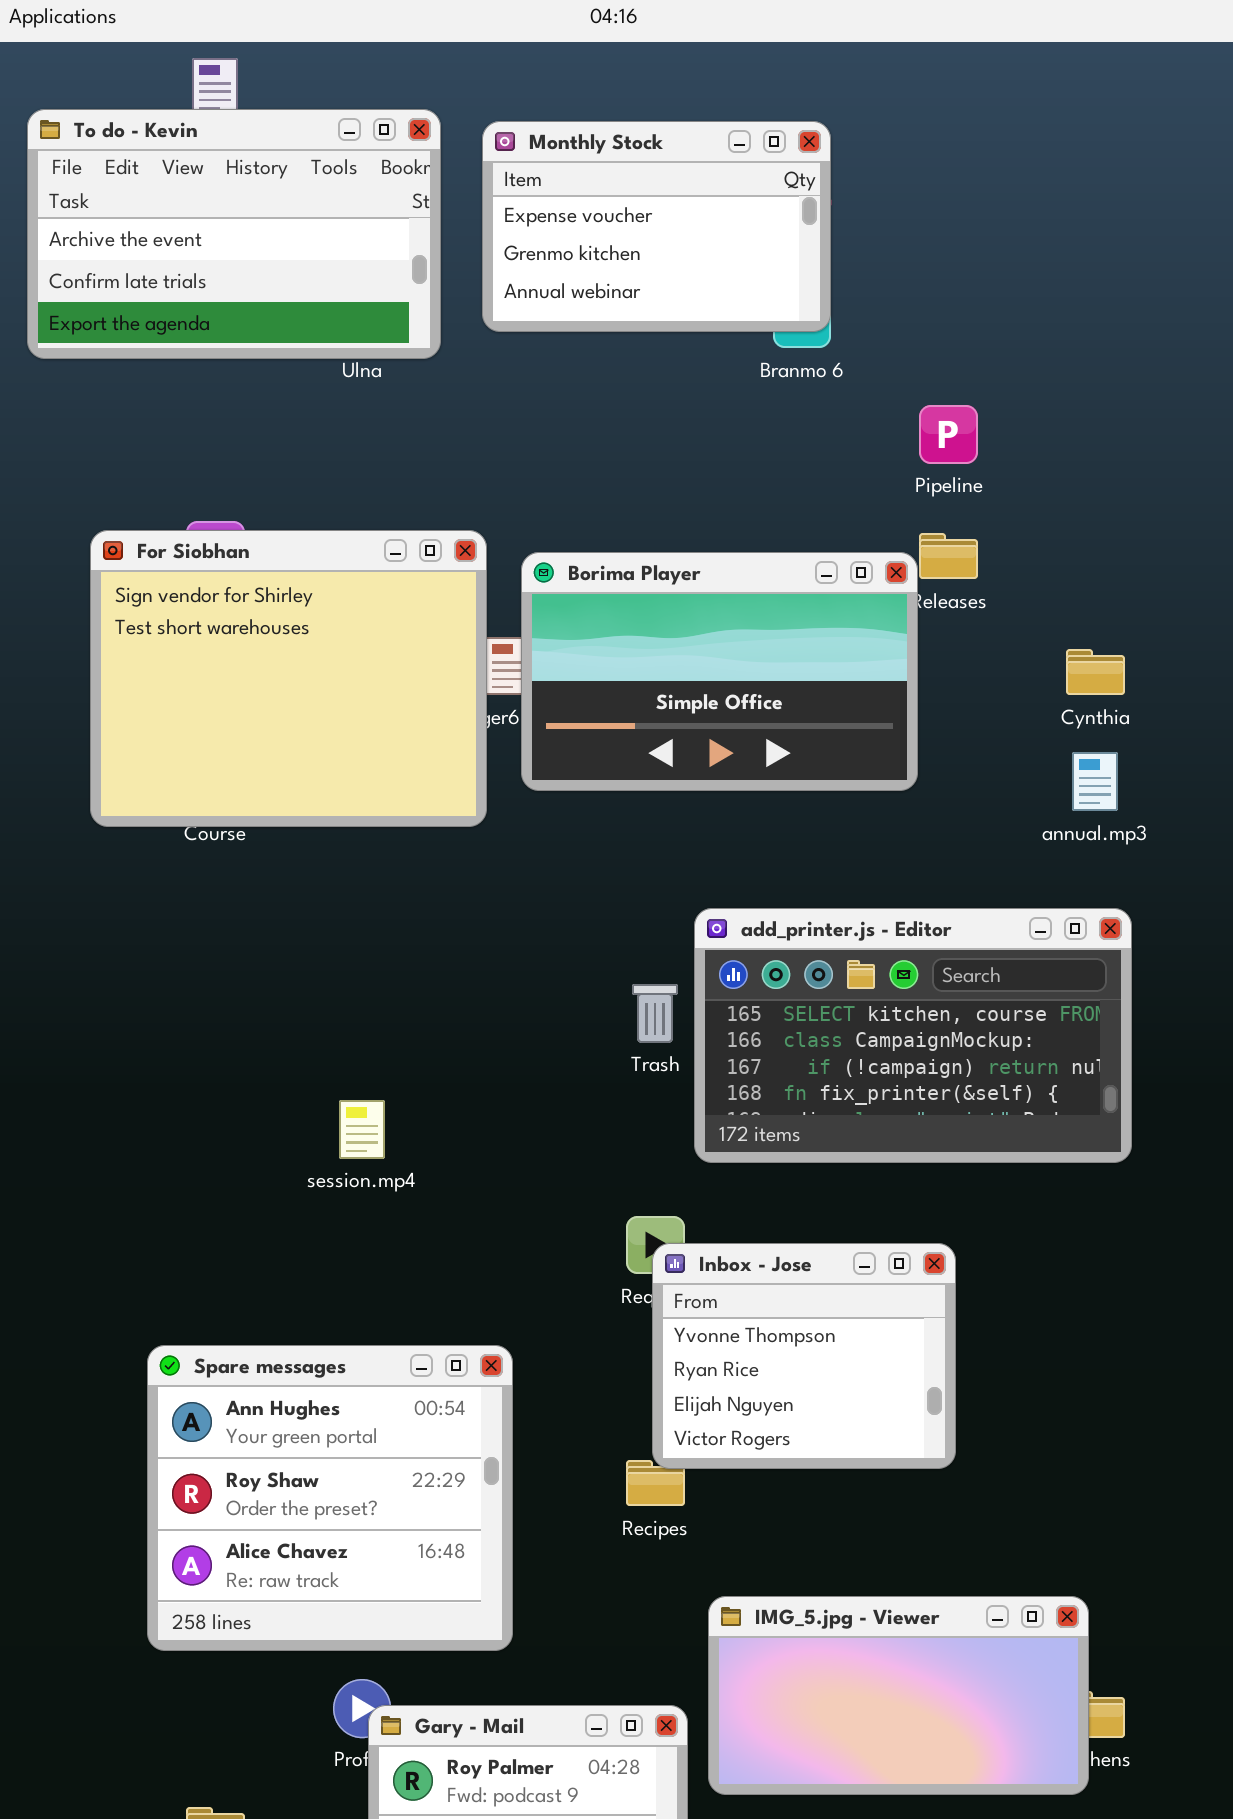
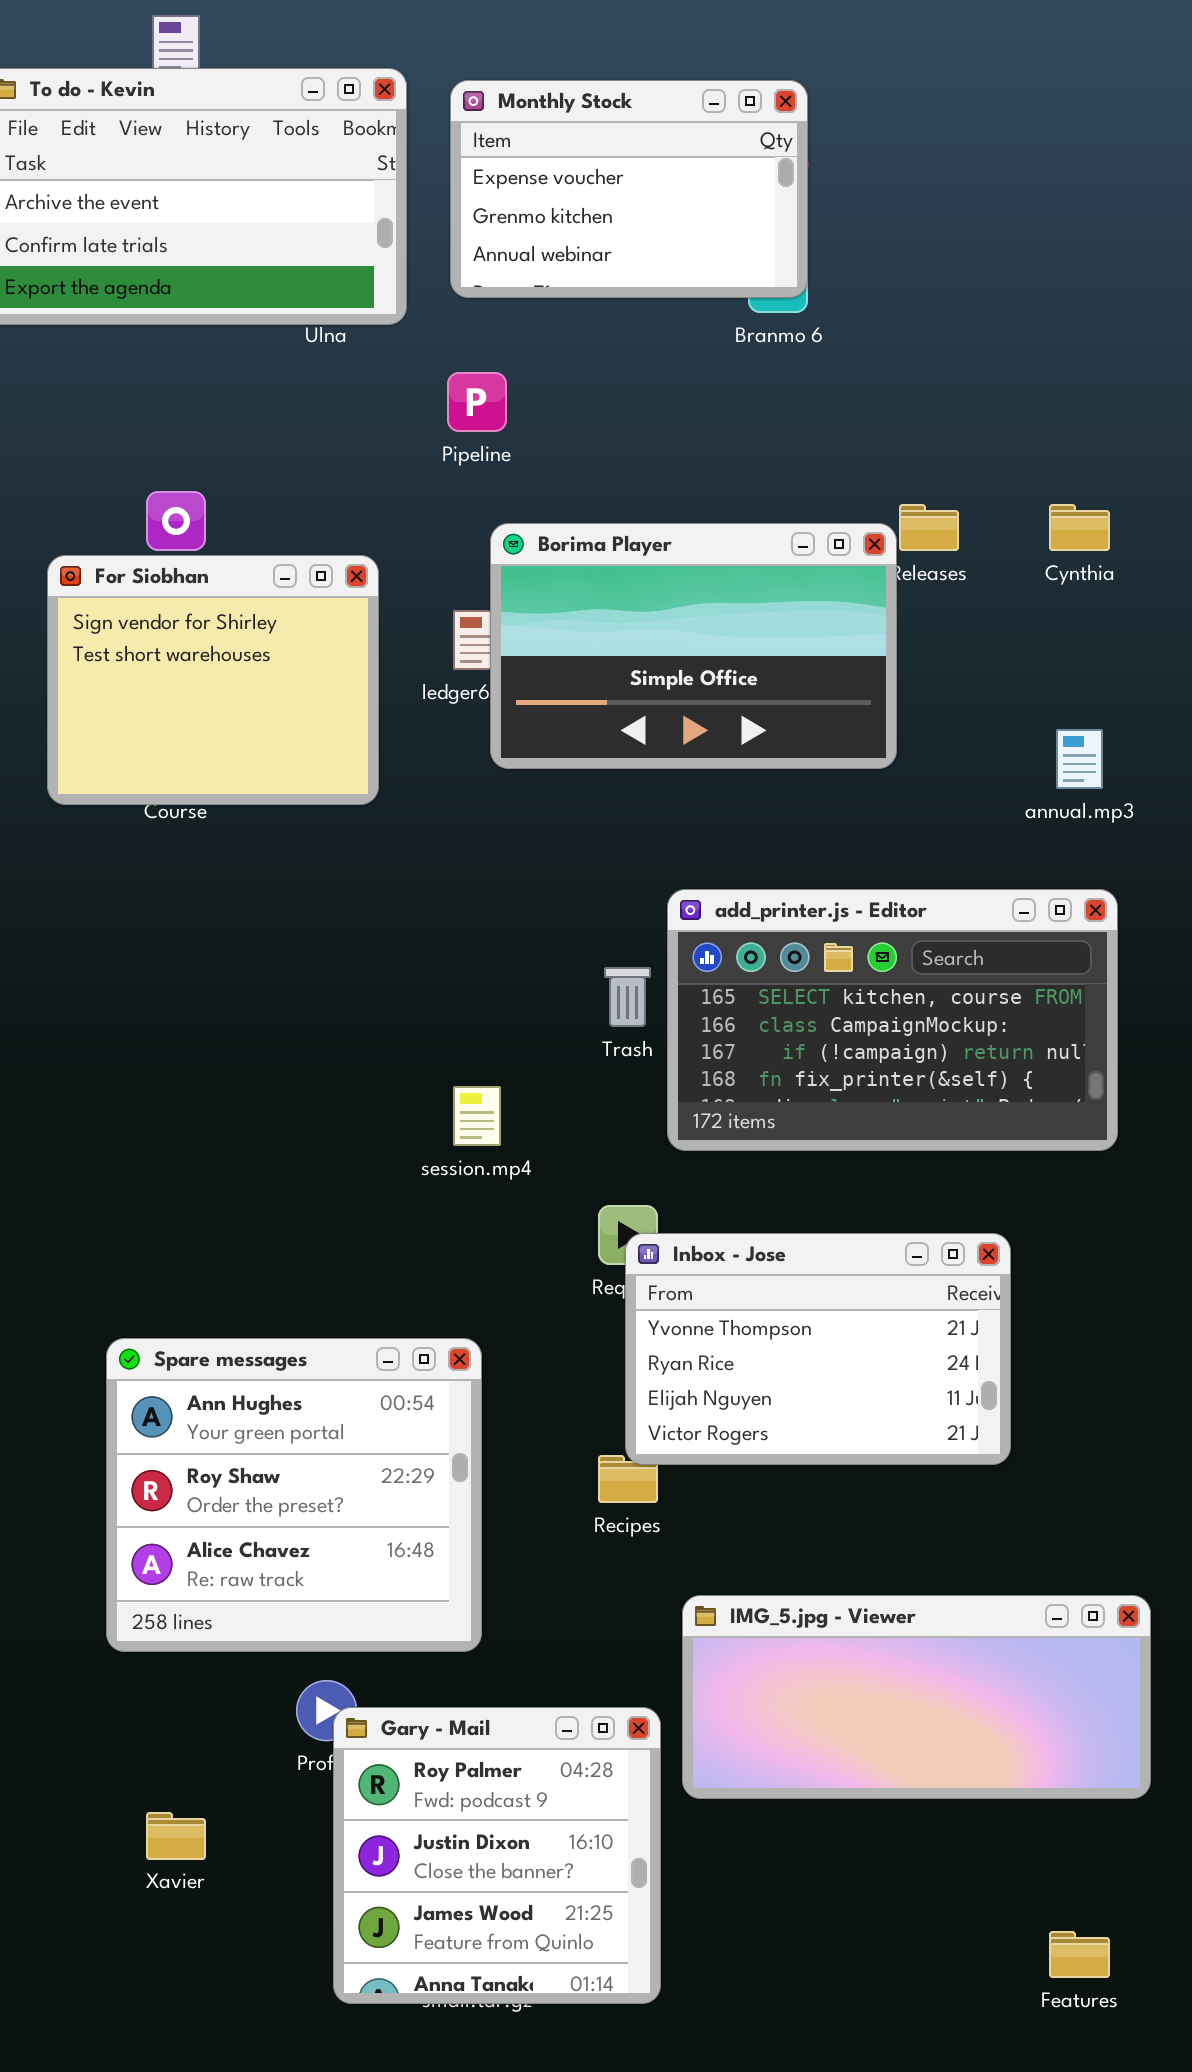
Pipeline: [919,405,978,464] -> [447,372,507,432], moved
For Siobhan: [90,530,487,827] -> [47,555,379,805], resized
Cynthia: [1066,649,1125,695] -> [1049,504,1110,551], moved
session.mp4: [339,1100,385,1159] -> [453,1086,501,1146], moved
Inbox - Jose: [652,1243,956,1469] -> [625,1233,1011,1465], resized
IMG_5.jpg - Viewer: [708,1596,1089,1795] -> [682,1595,1151,1799], resized

